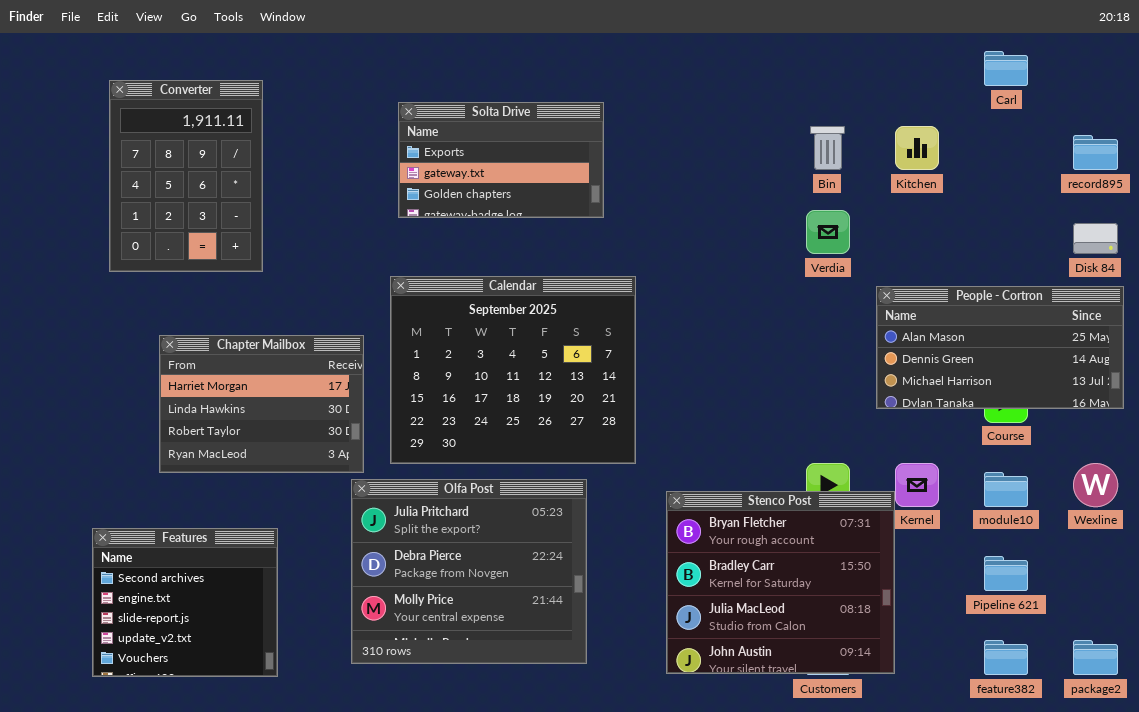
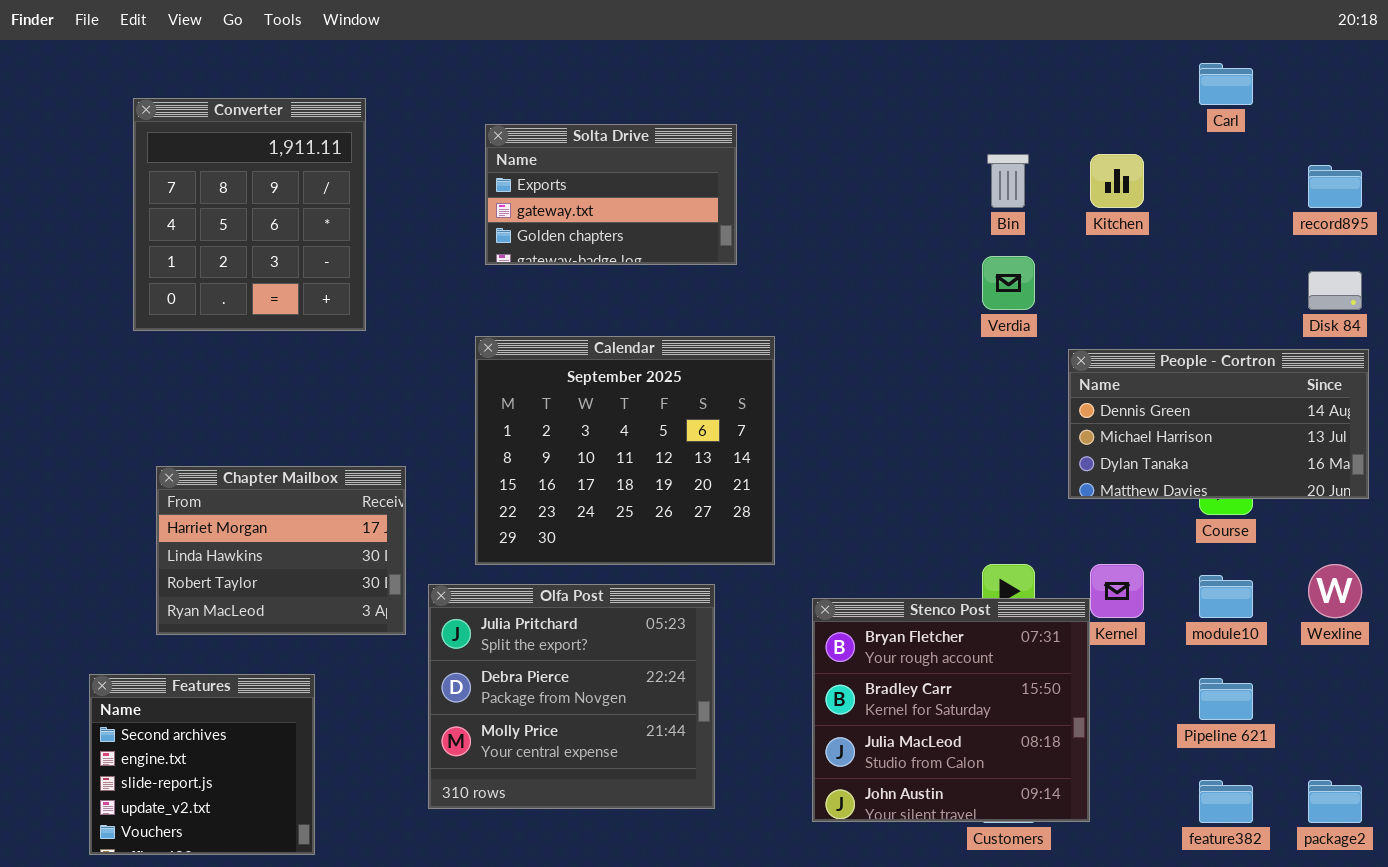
Converter: [109,80,263,272] -> [133,98,366,331], resized
People - Cortron: [876,286,1124,409] -> [1068,349,1369,499], scrolled down 1 row
Chapter Mailbox: [159,335,364,473] -> [156,466,406,635], moved
Features: [92,528,278,677] -> [89,674,315,855], moved

